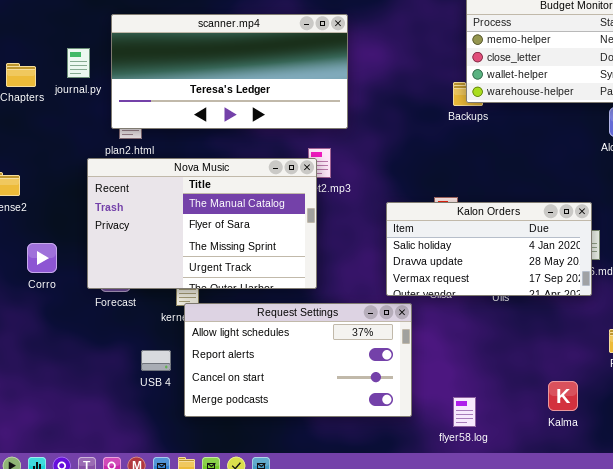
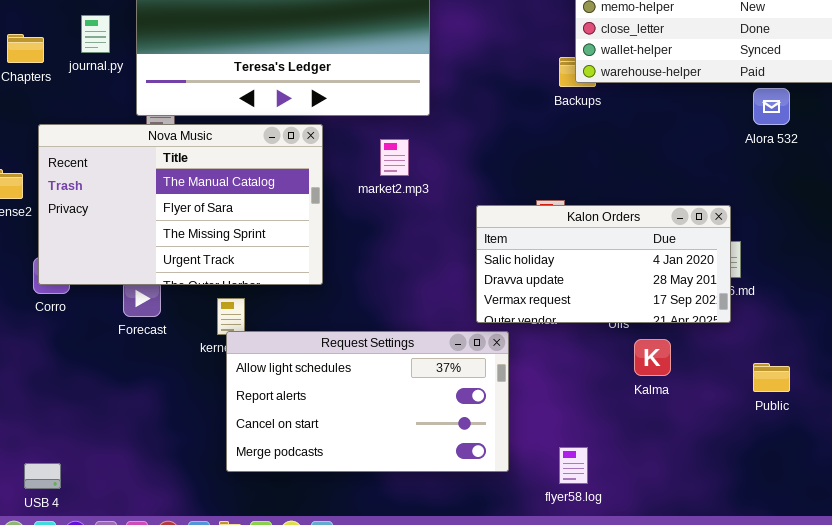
Nova Music: [87,158,317,289] -> [38,124,323,285], moved
USB 4: [141,350,171,371] -> [24,463,61,489], moved
Kalma: [548,381,578,411] -> [634,339,671,376], moved

